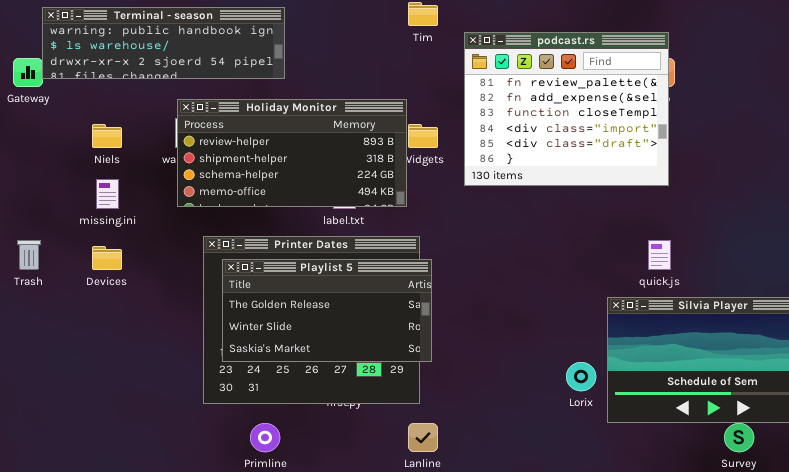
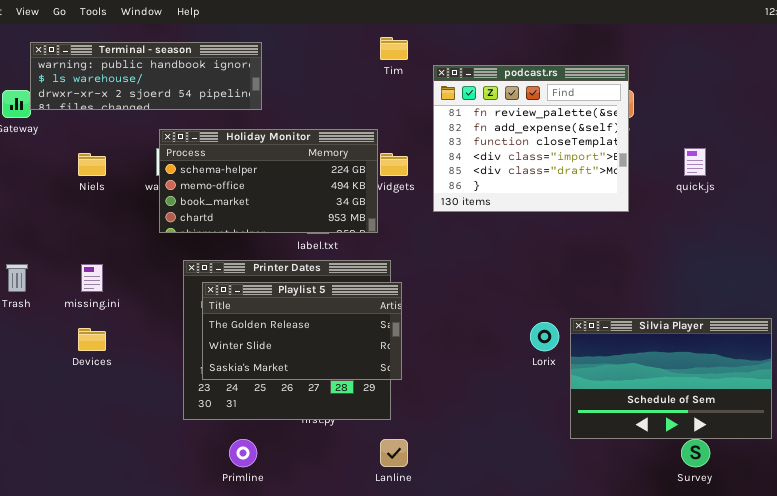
Holiday Monitor: [177,99,407,207] -> [159,129,378,233], scrolled down 2 rows
missing.ini: [96,179,119,209] -> [81,264,103,292], moved
quick.js: [648,240,671,270] -> [684,148,706,176], moved
Devices: [92,246,122,270] -> [78,328,106,351], moved
Lorix: [566,362,596,391] -> [530,322,559,351], moved

